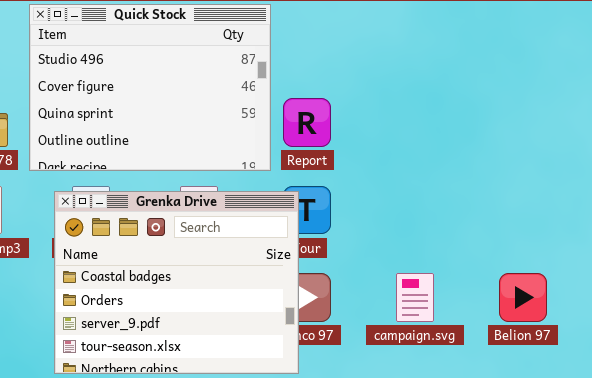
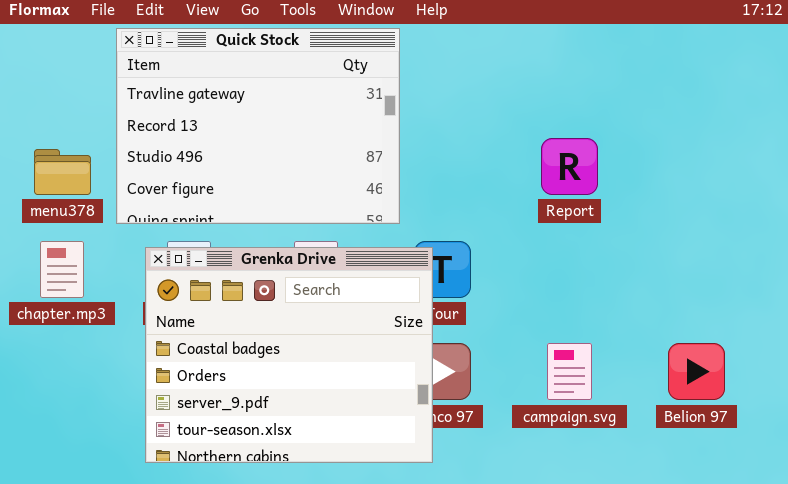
Quick Stock: [29,4,271,171] -> [116,28,400,224], scrolled up 2 rows
Report: [283,98,331,147] -> [541,138,598,195], moved

